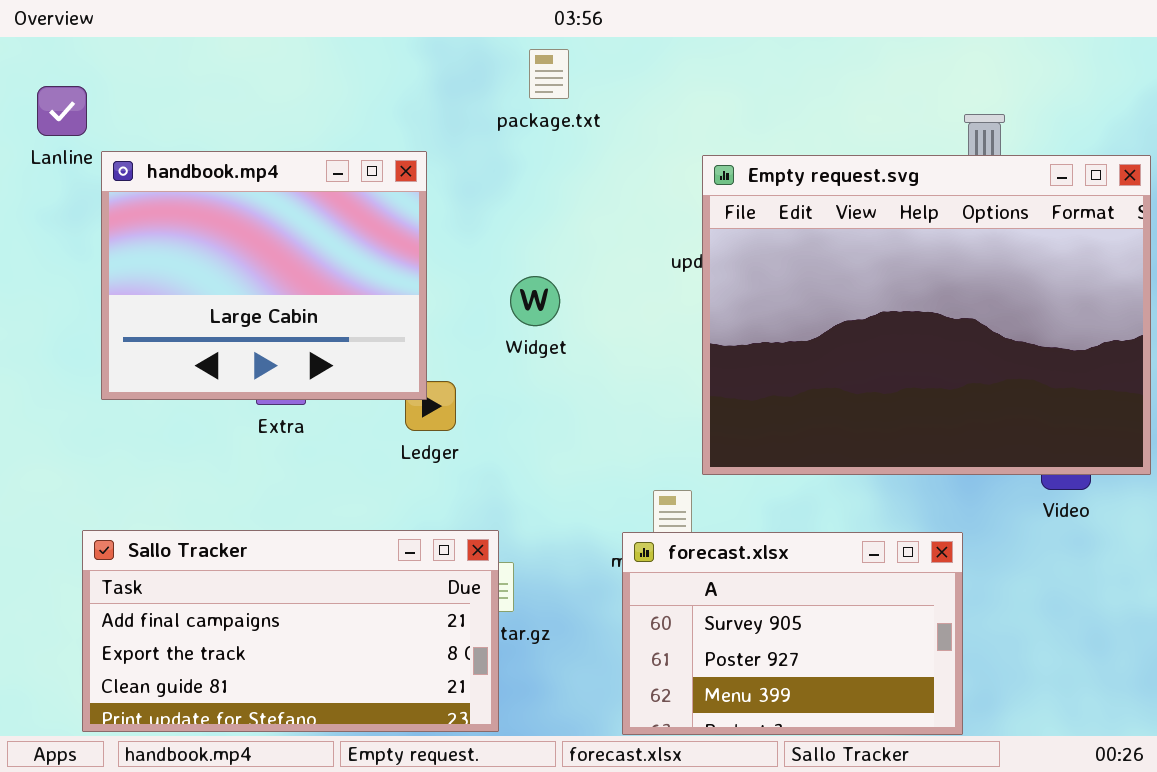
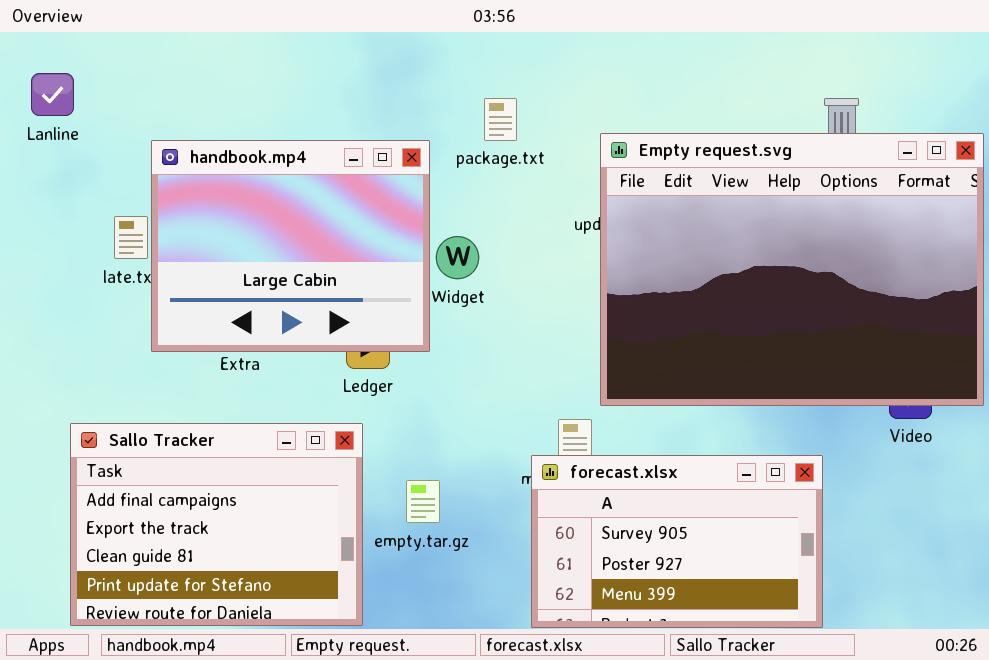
package.txt: [529,49,569,99] -> [484,98,517,141], moved
handbook.mp4: [101,151,427,400] -> [151,140,430,352], moved
Sallo Tracker: [82,530,499,732] -> [70,423,363,626], resized

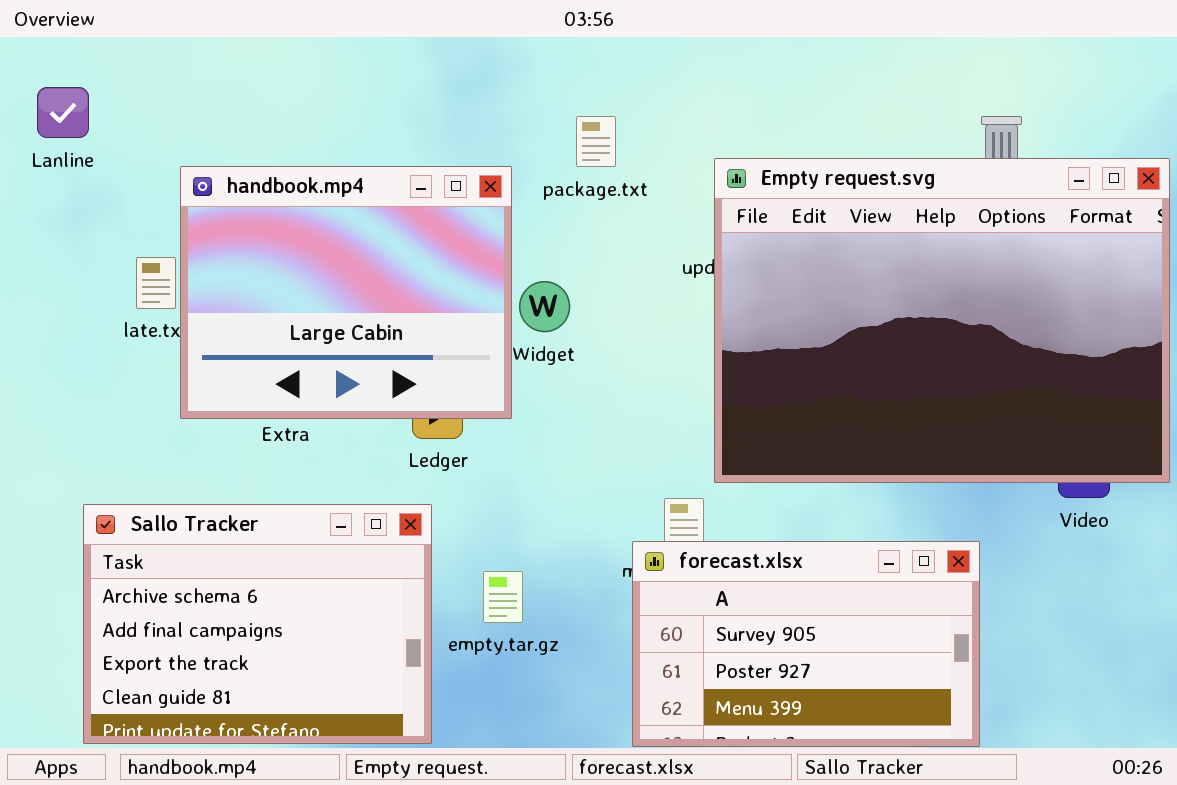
Sallo Tracker: [70,423,363,626] -> [83,504,432,744], scrolled up 1 row

